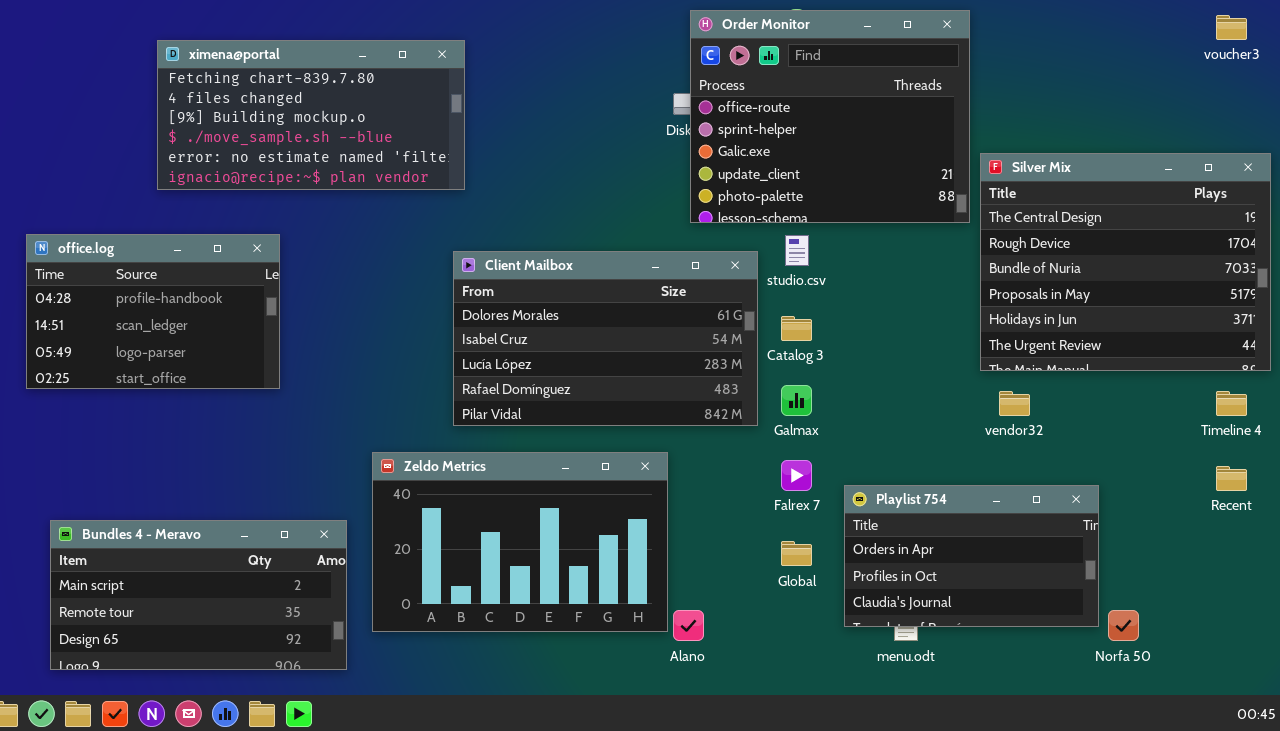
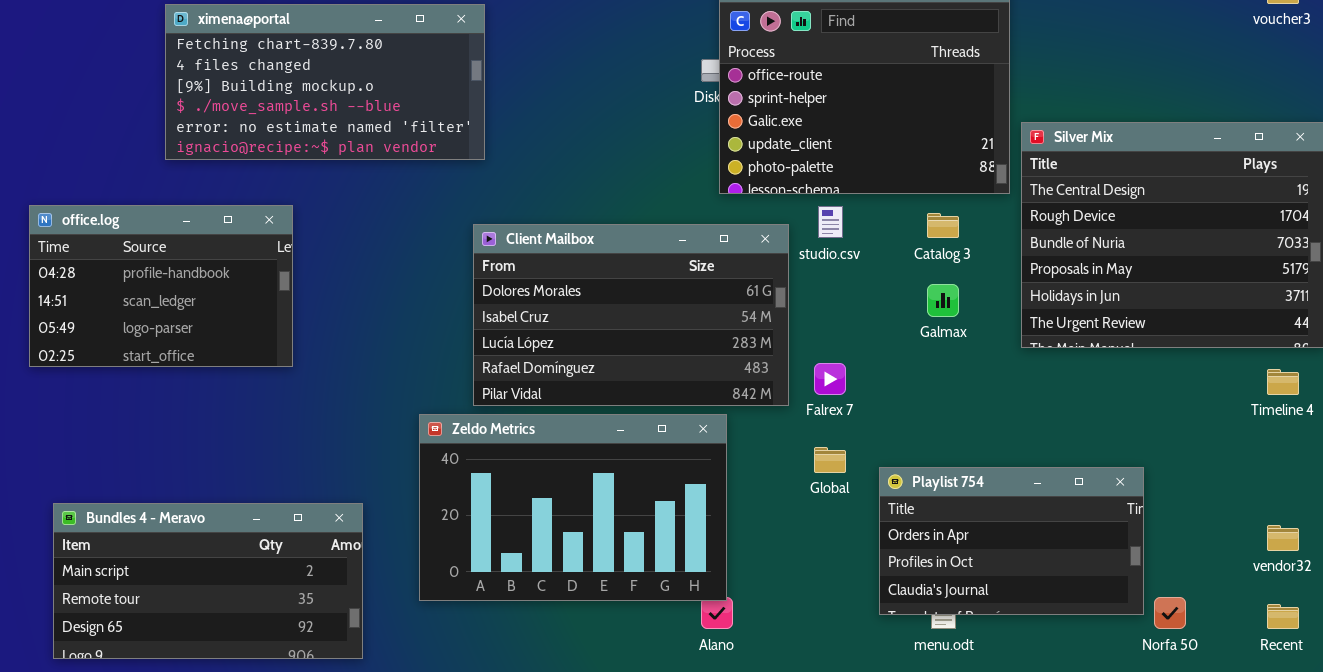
Catalog 3: [781,316,812,341] -> [927,213,959,238], moved
Galmax: [781,385,812,416] -> [927,284,959,317], moved
vendor32: [999,391,1030,416] -> [1267,525,1299,551], moved
Zeldo Metrics: [372,452,668,632] -> [419,414,727,601], moved
Falrex 7: [781,460,812,491] -> [814,363,846,395], moved
Recent: [1216,466,1247,491] -> [1267,604,1299,629], moved
Global: [781,541,812,566] -> [814,447,846,473], moved

